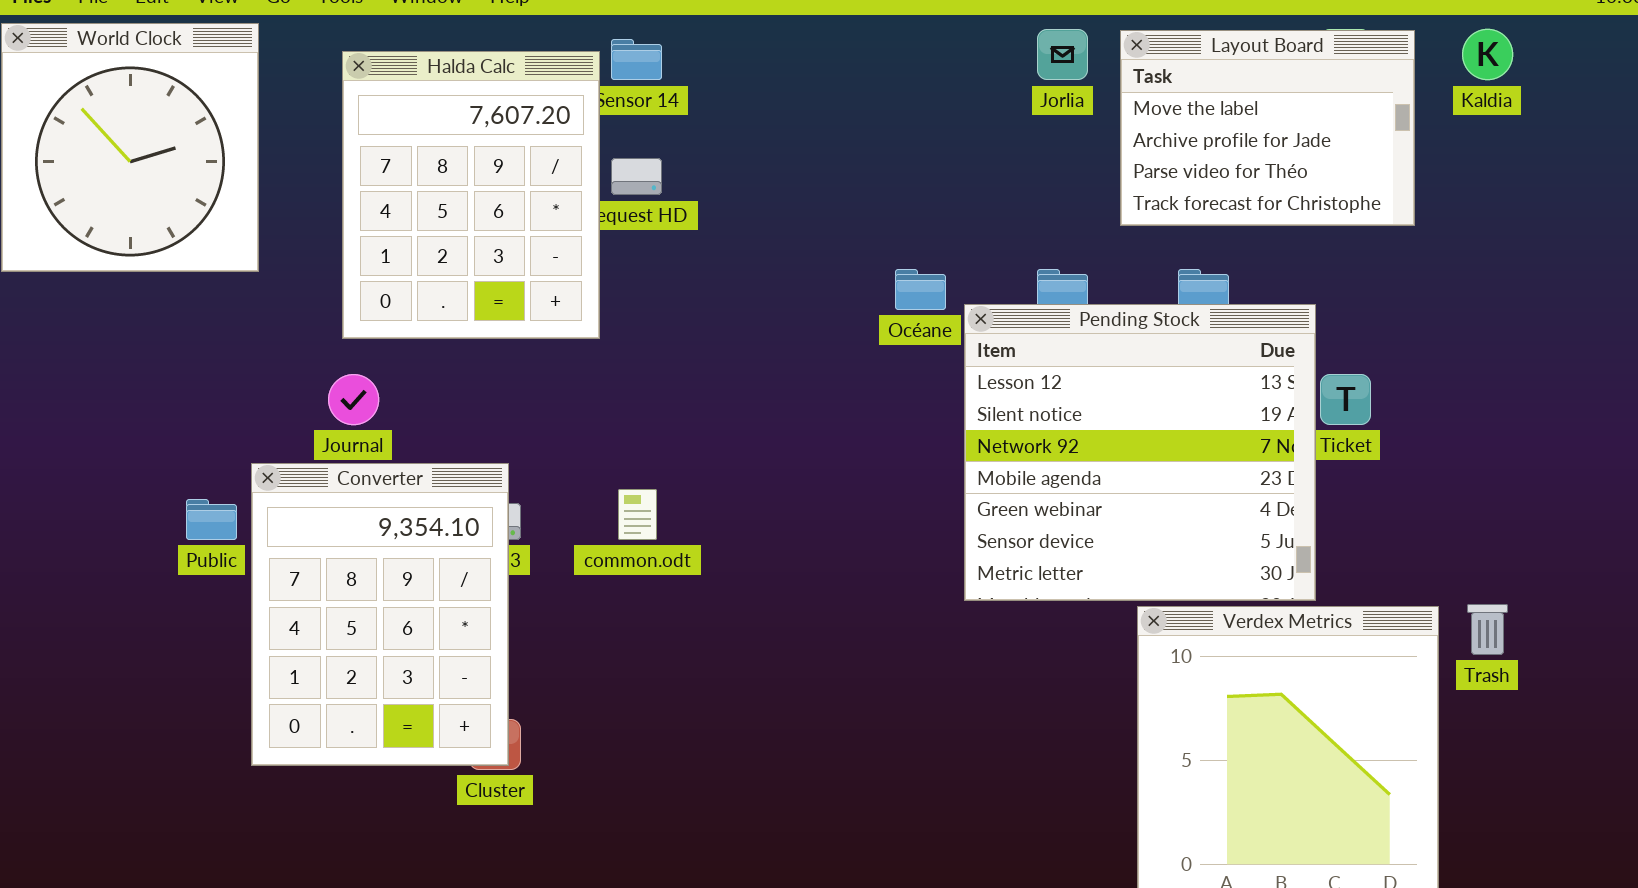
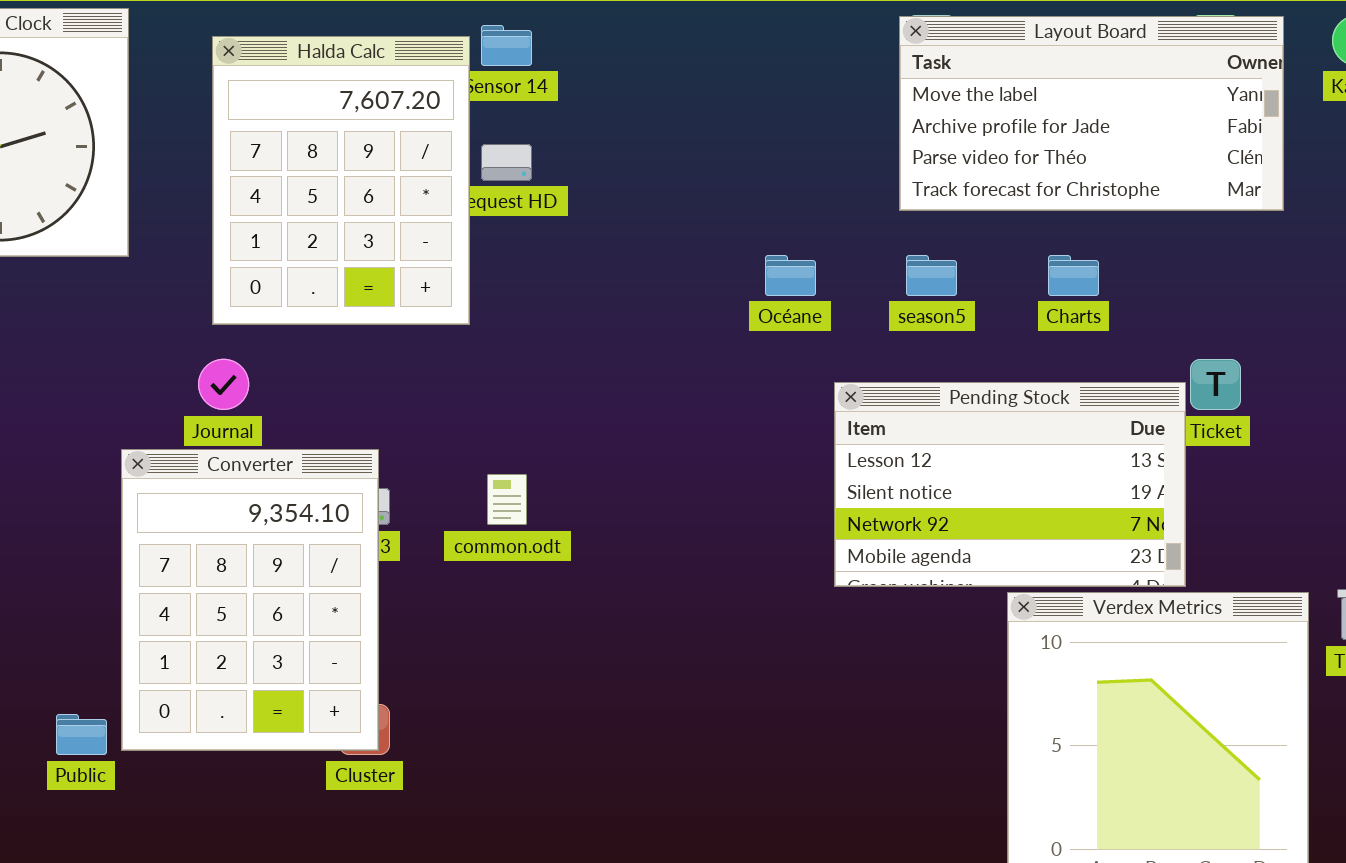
Layout Board: [1120,30,1415,226] -> [899,16,1284,211], resized
Pending Stock: [964,304,1316,601] -> [834,382,1186,587], resized
Public: [186,499,237,540] -> [56,714,107,755], moved

